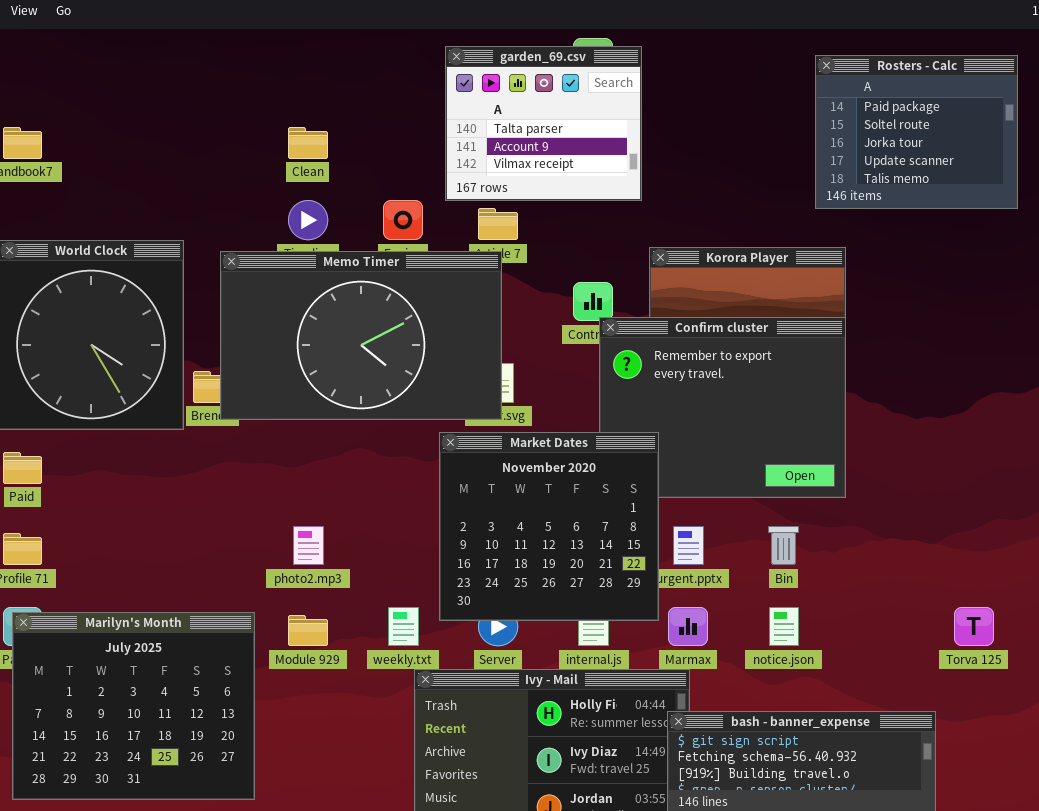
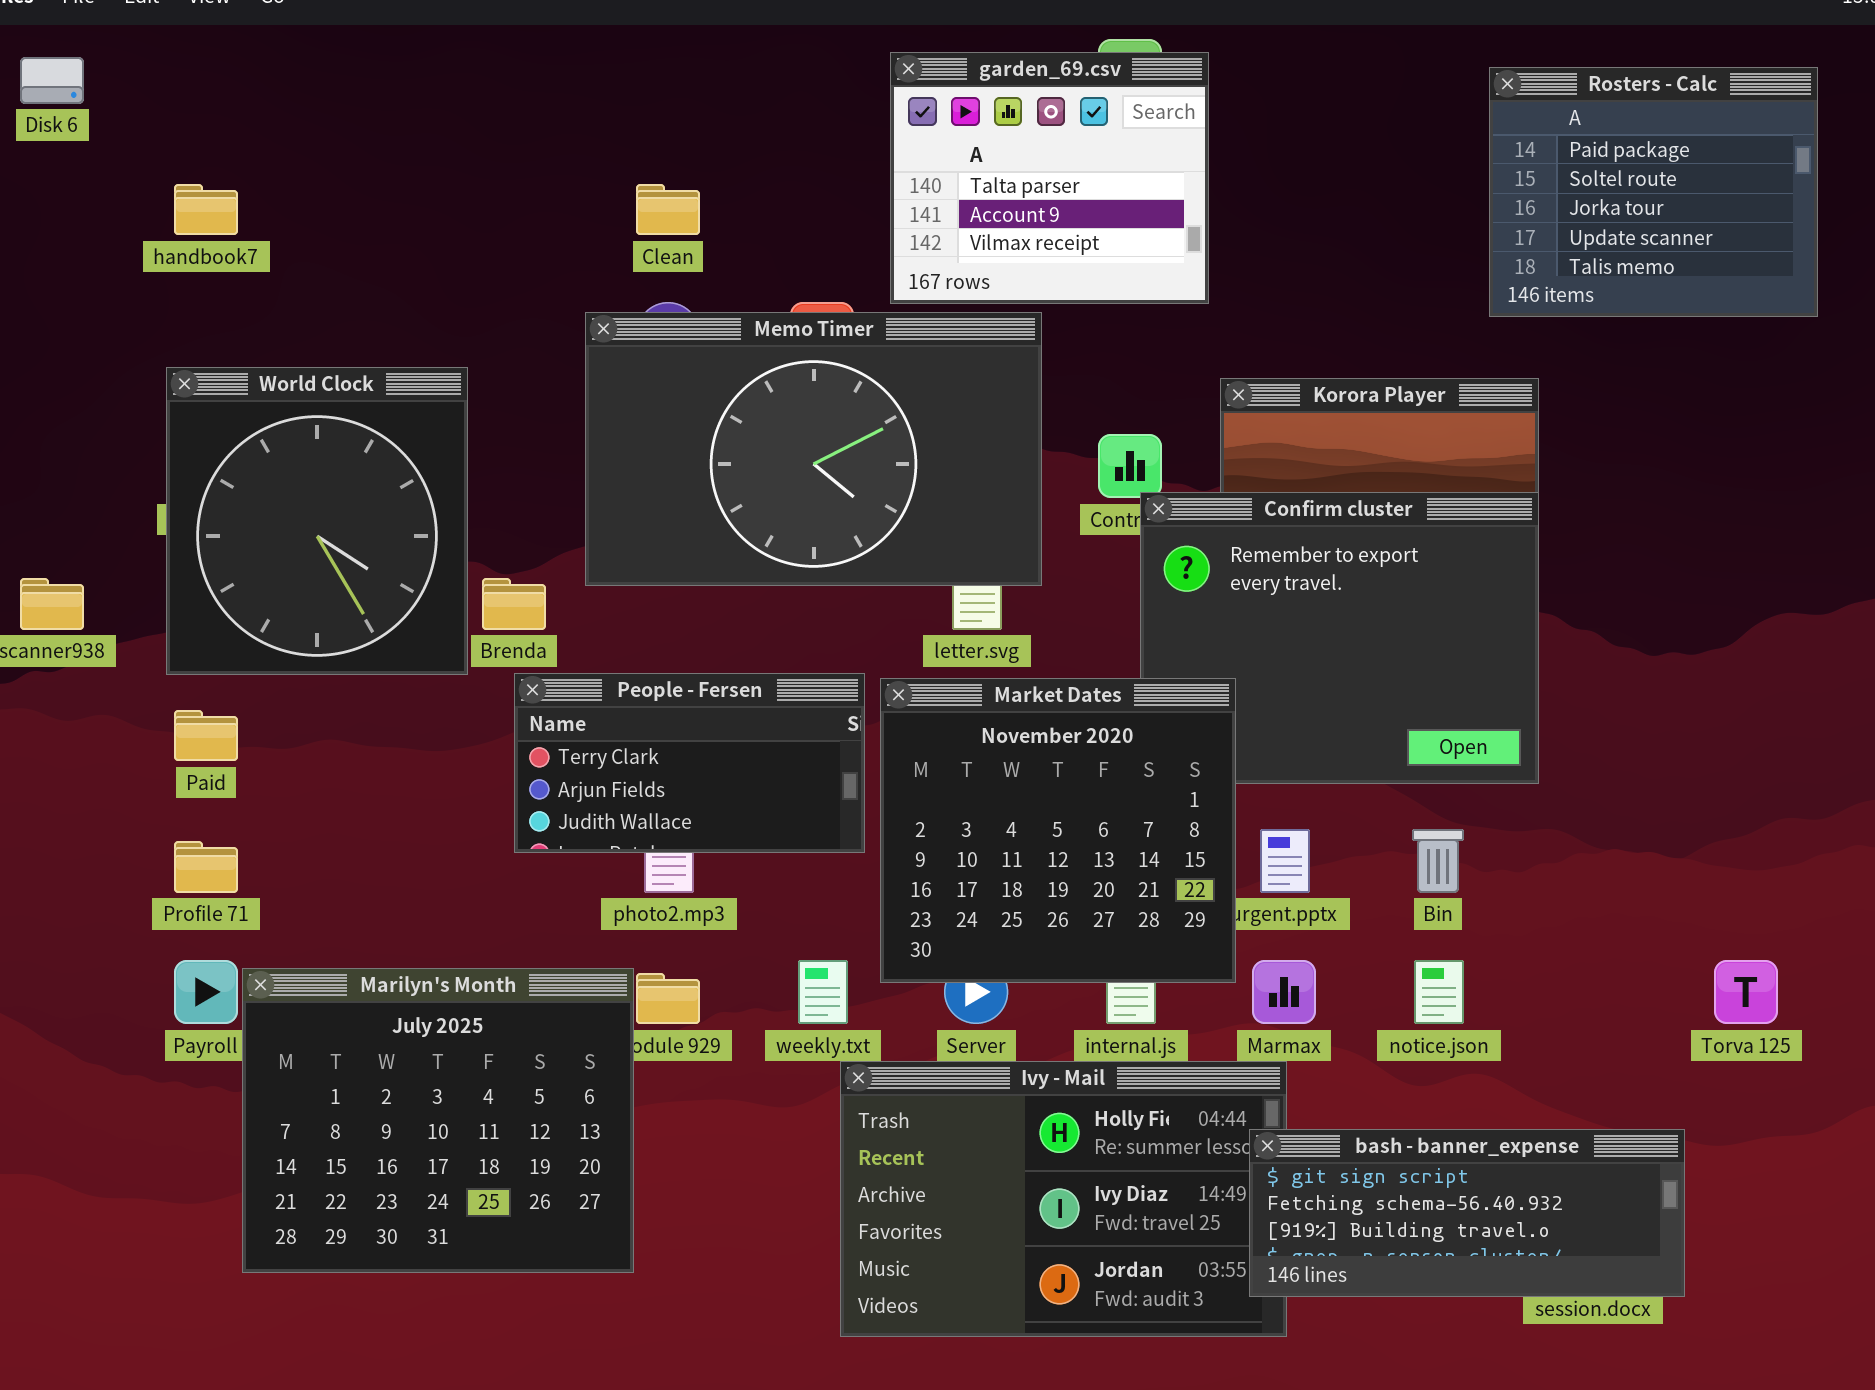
Memo Timer: [220,251,502,420] -> [585,312,1042,586], moved
People - Fersen: none -> [514,673,865,853], opened
Marilyn's Month: [12,612,255,800] -> [242,968,634,1273], moved

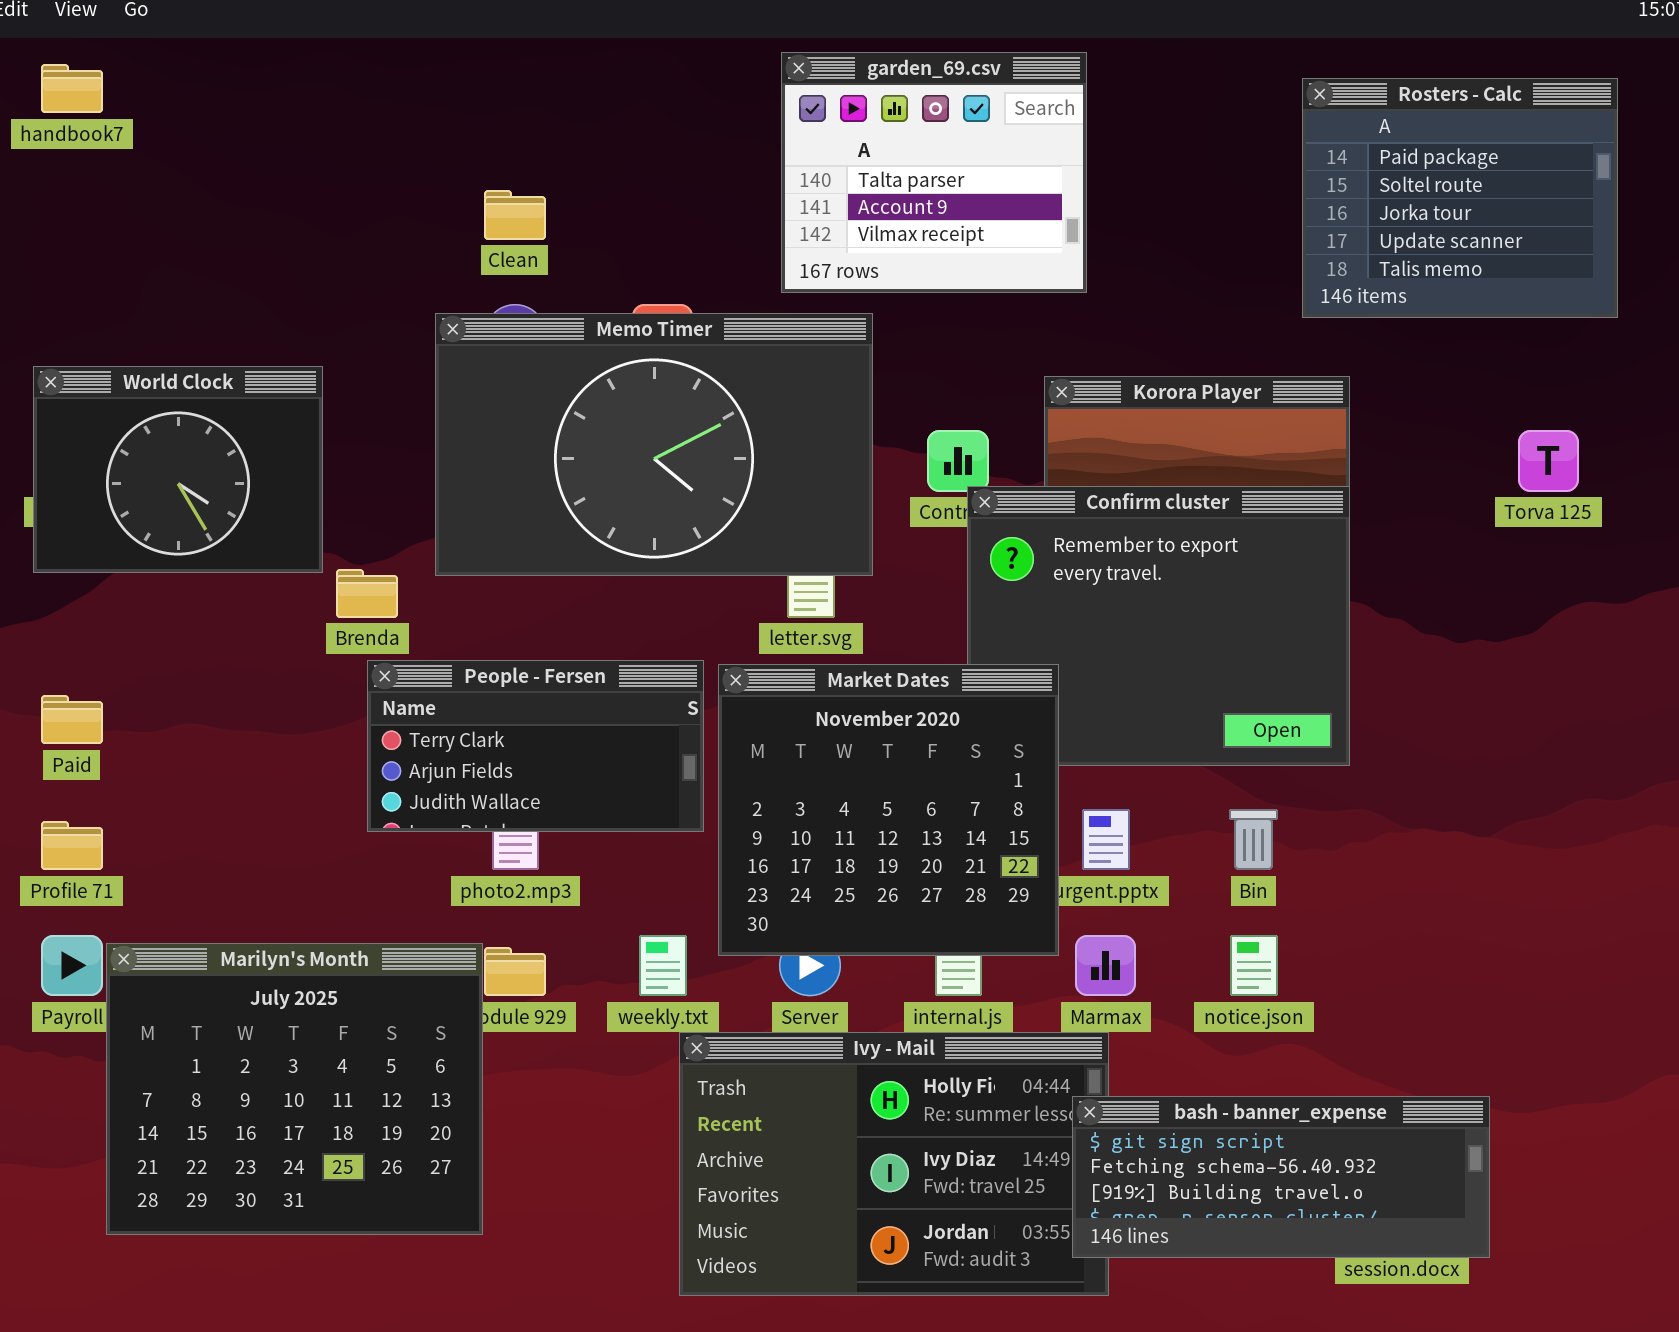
garden_69.csv: [890,52,1209,304] -> [781,52,1087,293], moved
handbook7: [174,184,238,235] -> [41,64,103,113], moved
World Clock: [166,367,468,675] -> [33,366,323,573], resized
Torva 125: [1714,960,1778,1024] -> [1518,430,1579,492], moved

